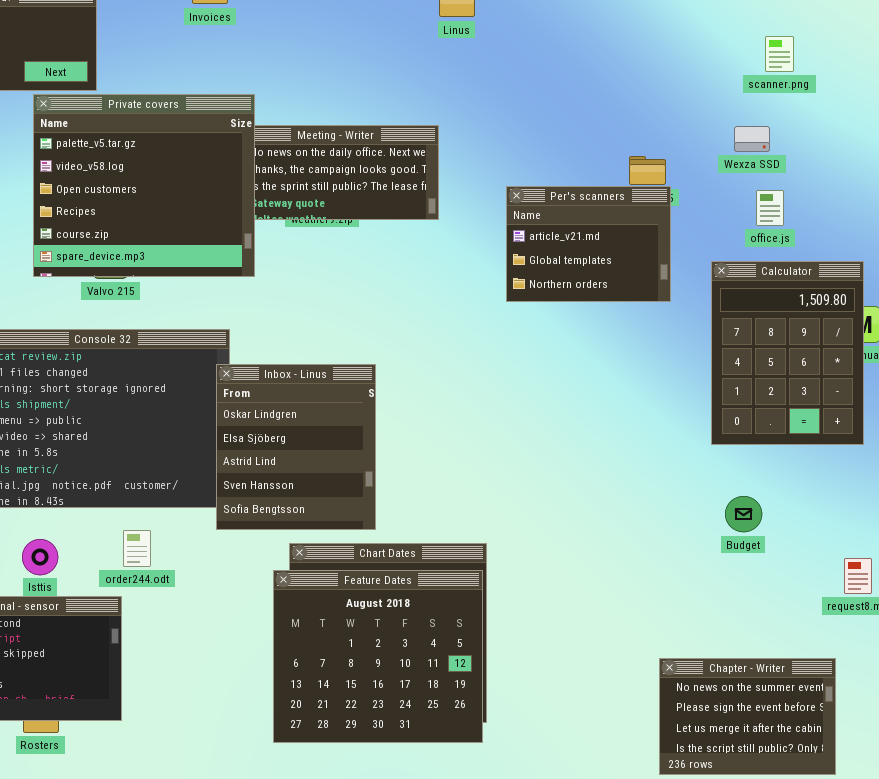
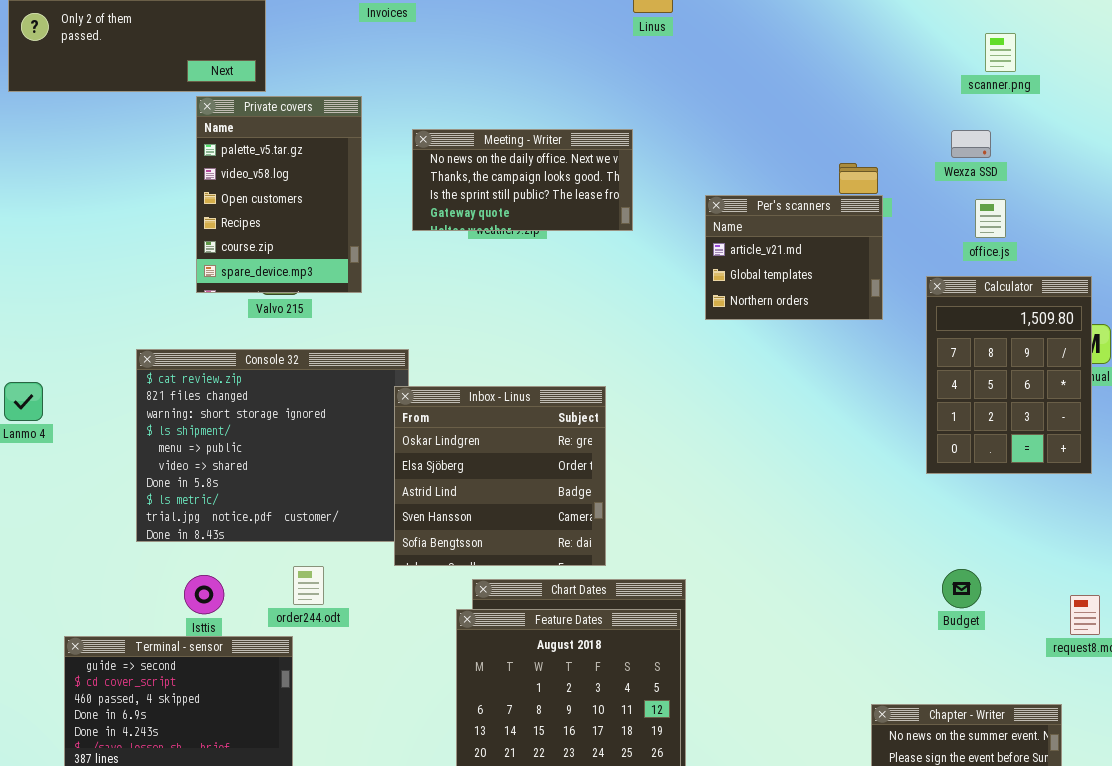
Private covers: [33,94,255,277] -> [196,96,362,293], resized
Inbox - Linus: [216,364,376,530] -> [394,386,606,566], resized
Budget: [725,496,762,532] -> [942,569,981,608], moved

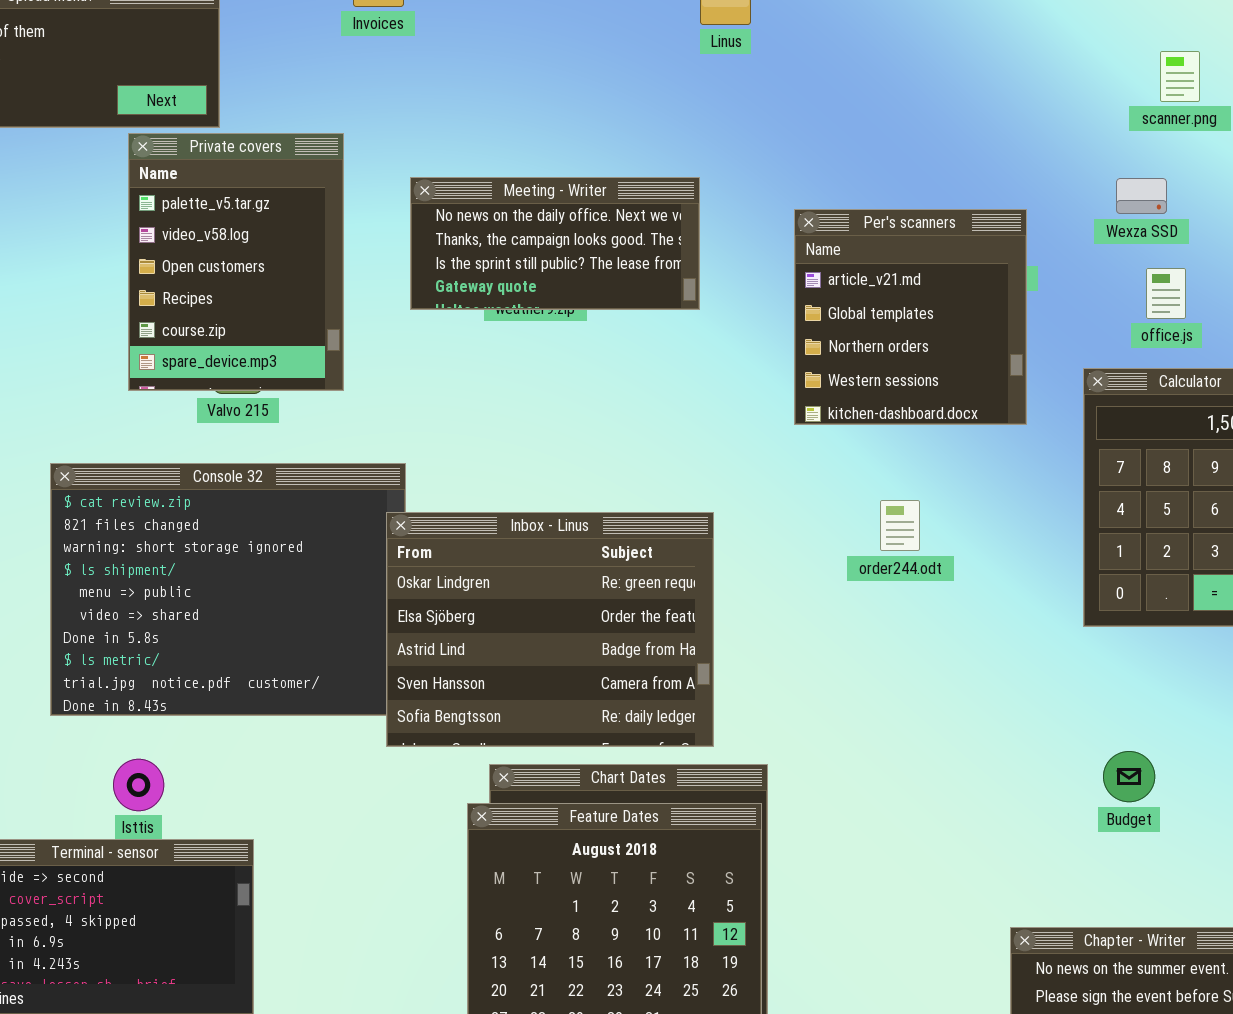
Per's scanners: [705,195,883,320] -> [794,209,1027,425], resized
Inbox - Linus: [394,386,606,566] -> [386,512,714,747], resized
order244.odt: [293,566,324,605] -> [880,500,920,551], moved

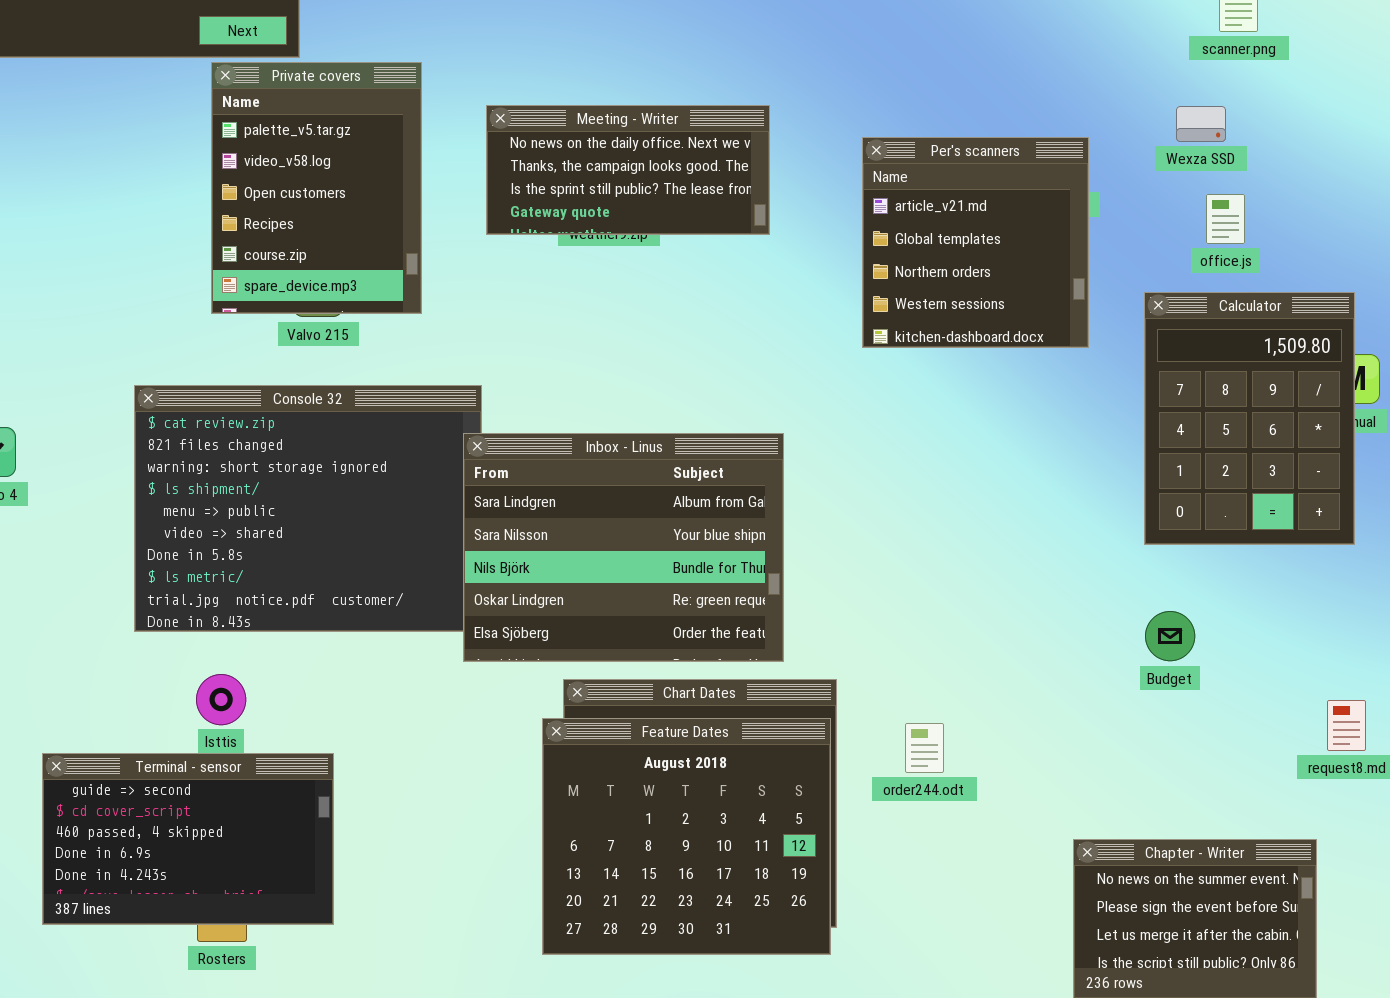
order244.odt: [880,500,920,551] -> [905,723,944,773], moved
Inbox - Linus: [386,512,714,747] -> [463,433,784,662], scrolled up 3 rows
Budget: [1103,751,1155,802] -> [1145,611,1195,661], moved

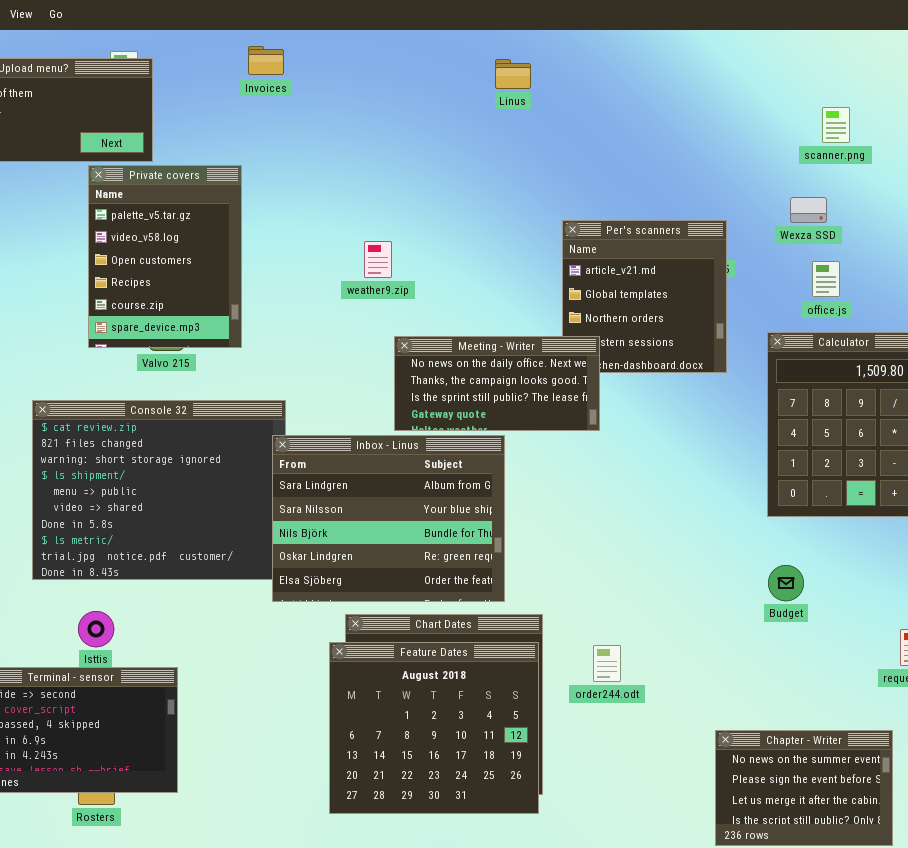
Meeting - Writer: [486,105,770,235] -> [394,336,600,431], moved

